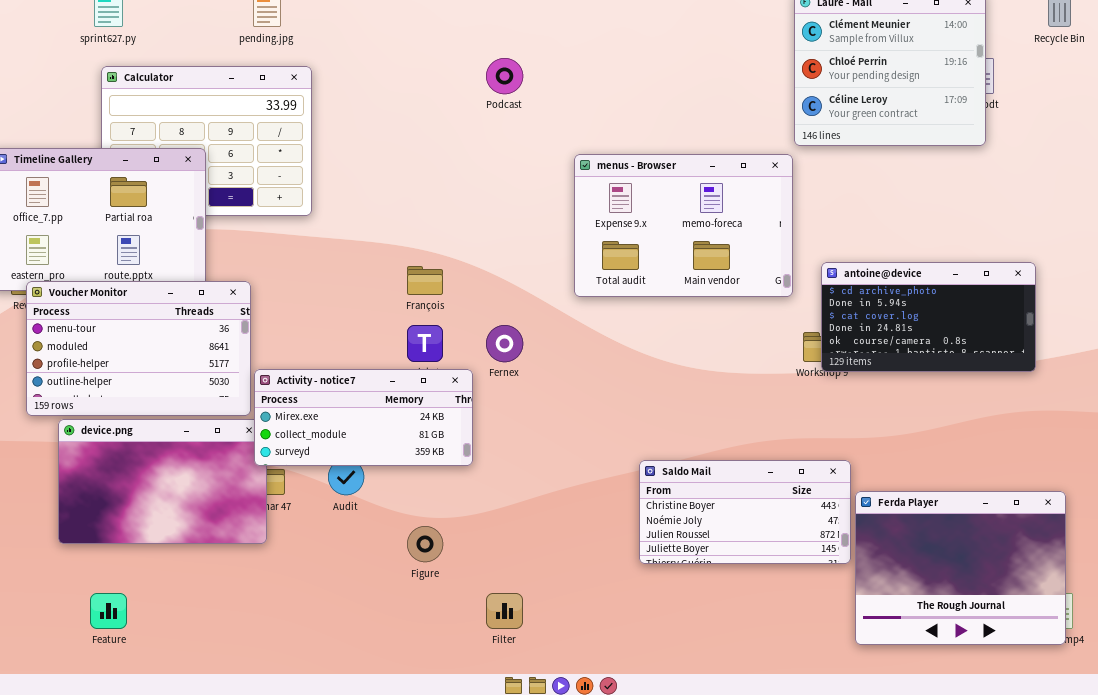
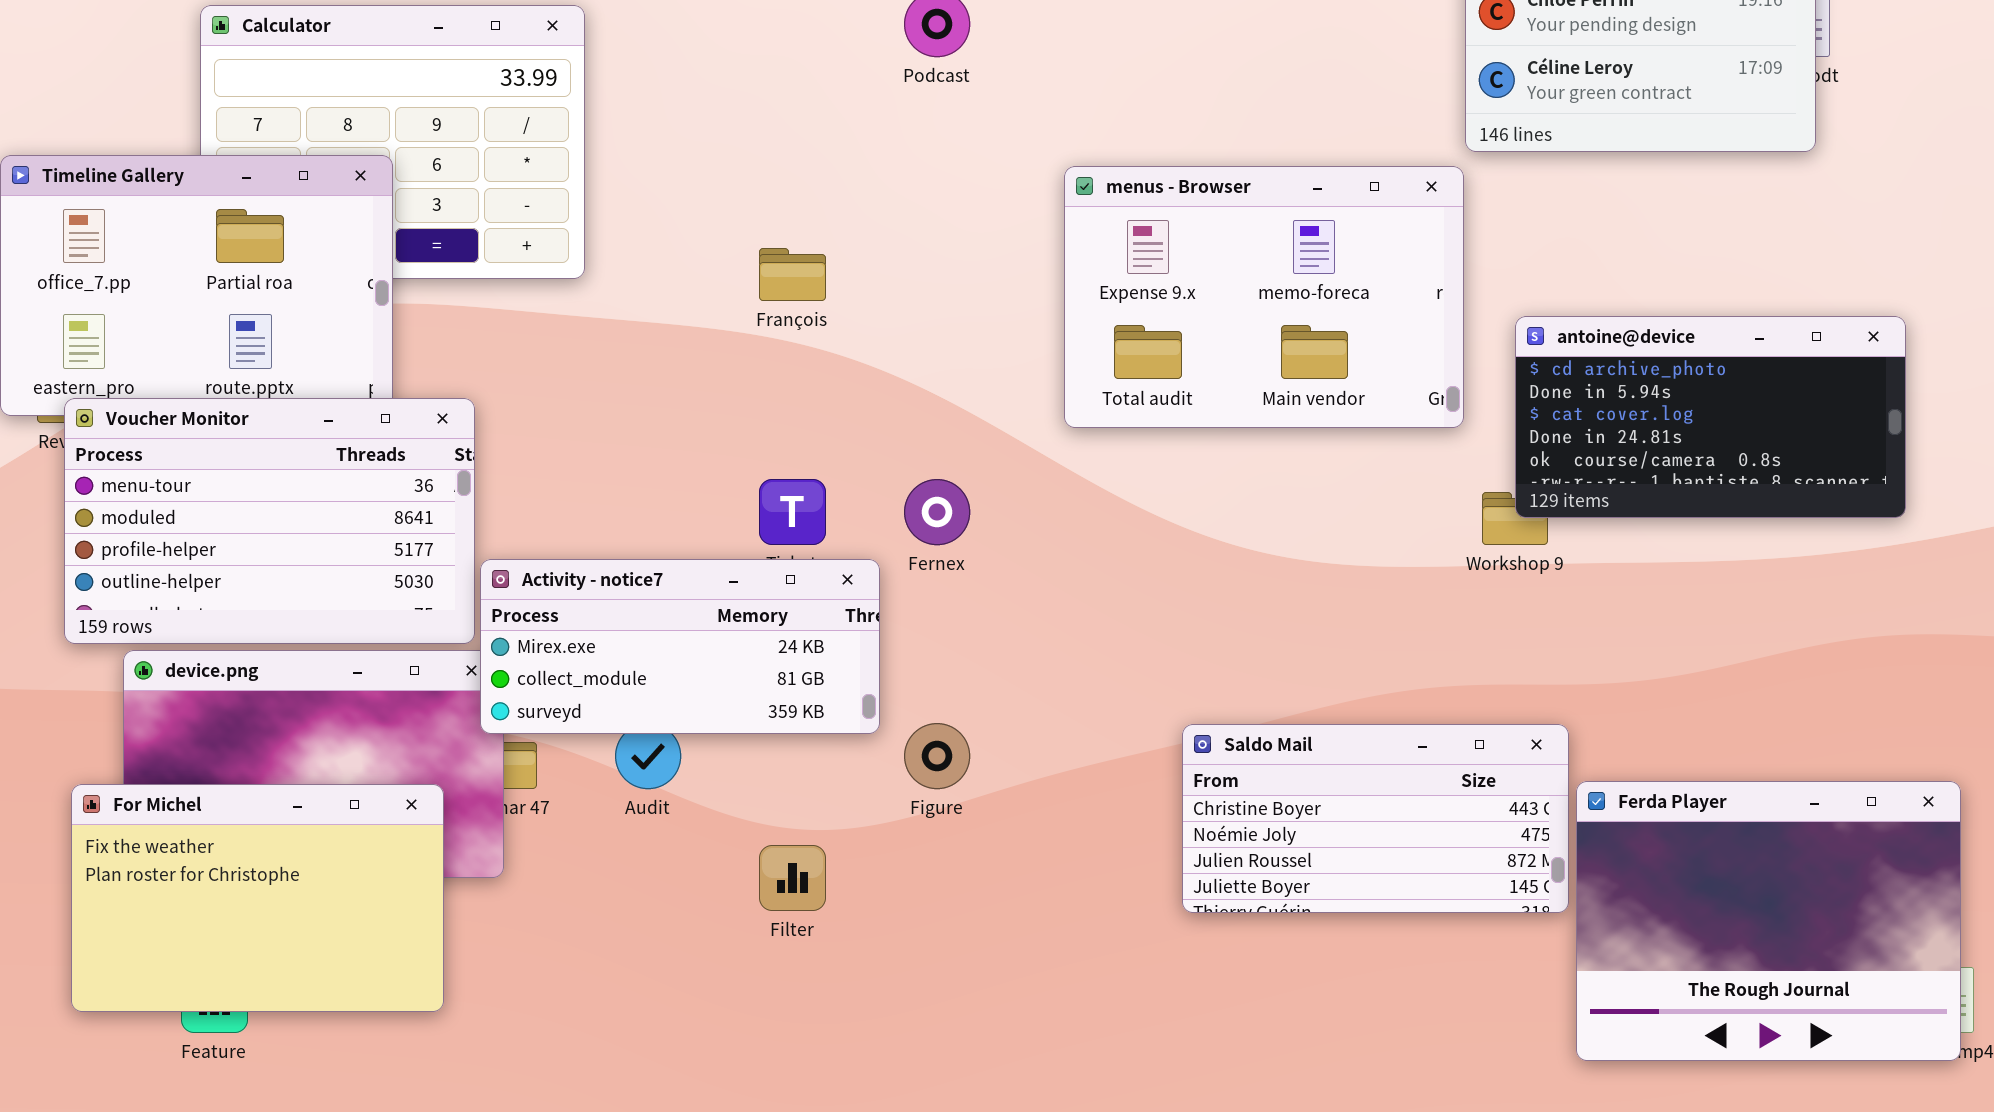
antoine@device: [821,262,1036,372] -> [1515,316,1906,518], moved
François: [407,266,443,295] -> [759,248,826,301], moved
For Michel: none -> [71,784,444,1012], opened
Figure: [407,526,443,562] -> [904,723,970,789], moved
Filter: [486,593,523,629] -> [759,845,826,911], moved

